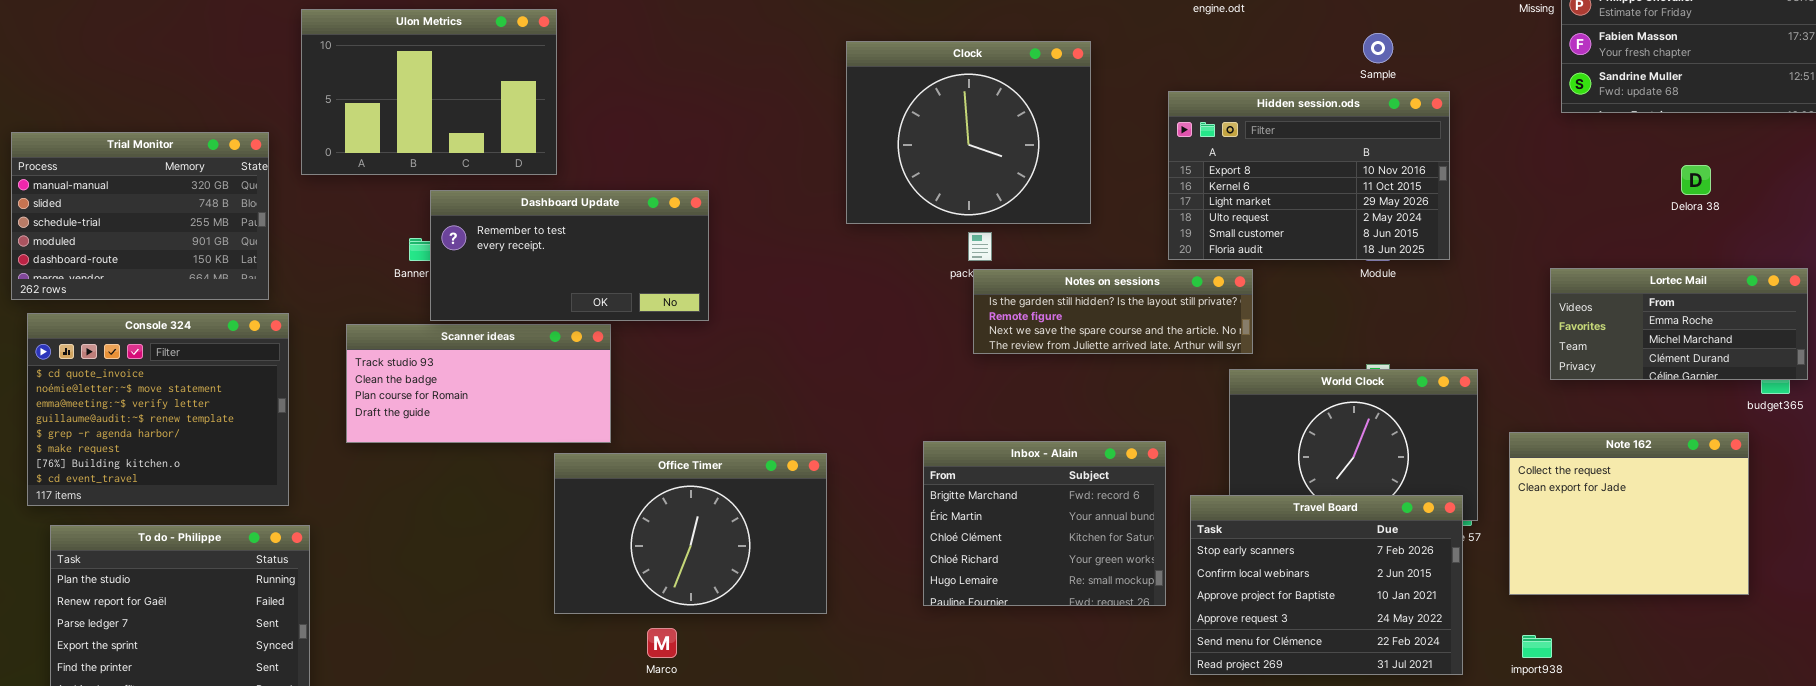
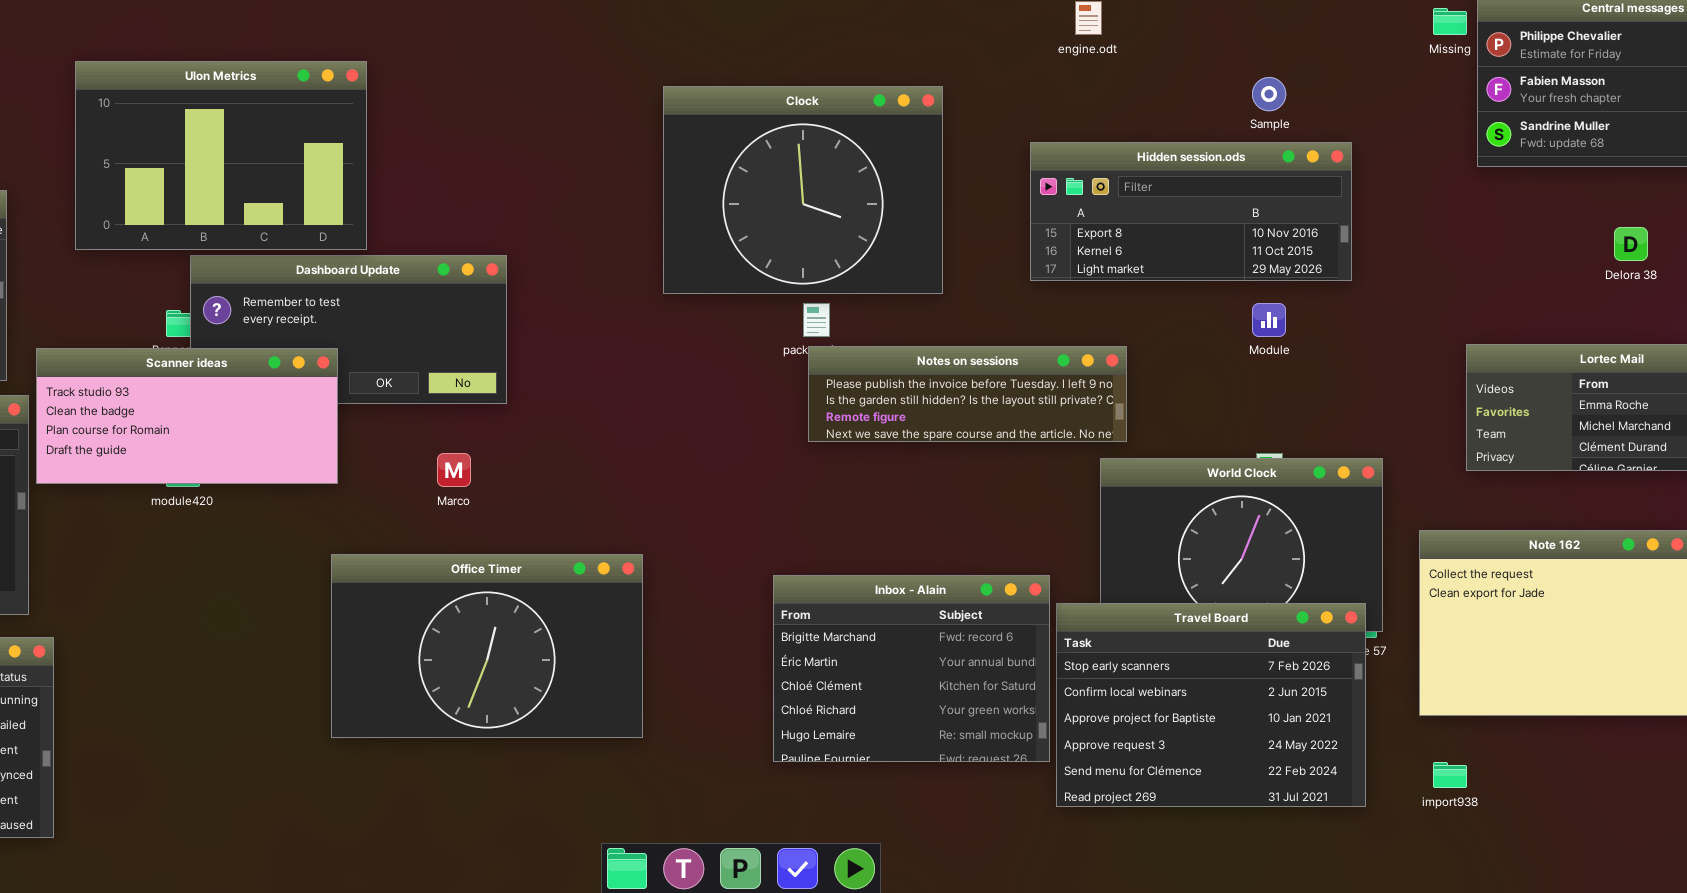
Ulon Metrics: [301,9,557,175] -> [75,61,367,250], moved
Hidden session.ods: [1168,91,1450,260] -> [1030,142,1352,281], resized
Notes on sessions: [973,269,1253,354] -> [808,346,1127,442], scrolled up 1 row
Scanner ideas: [346,324,611,443] -> [36,348,338,484], moved
Inbox - Alain: [923,441,1166,606] -> [773,575,1050,762], moved
Marco: [647,628,677,658] -> [437,453,471,487], moved

